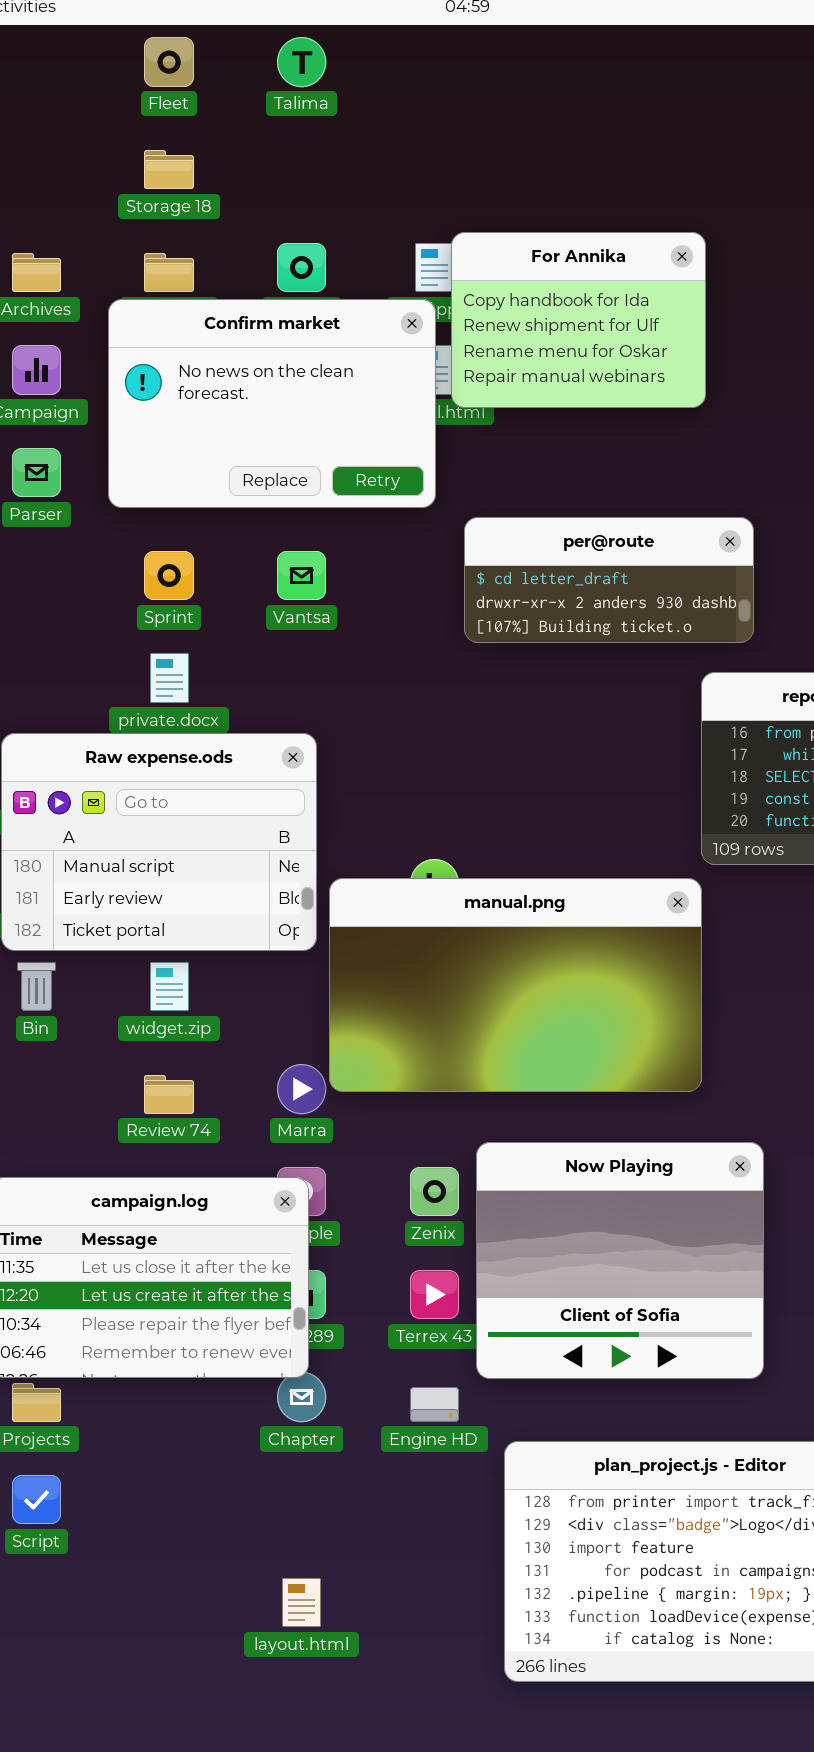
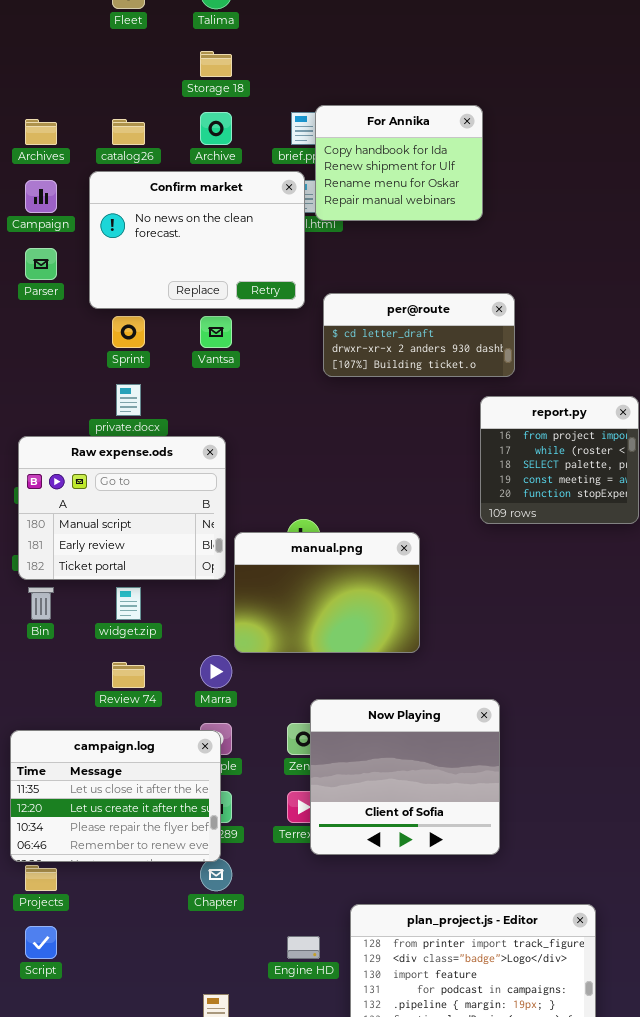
Storage 18: [144,150,194,189] -> [200,51,232,77], moved
Confirm market: [108,299,436,508] -> [89,171,305,309], moved
manual.png: [329,878,702,1092] -> [234,532,420,653], resized
Now Playing: [476,1142,764,1379] -> [310,699,500,855], moved
Engine HD: [410,1387,459,1422] -> [287,936,320,959], moved

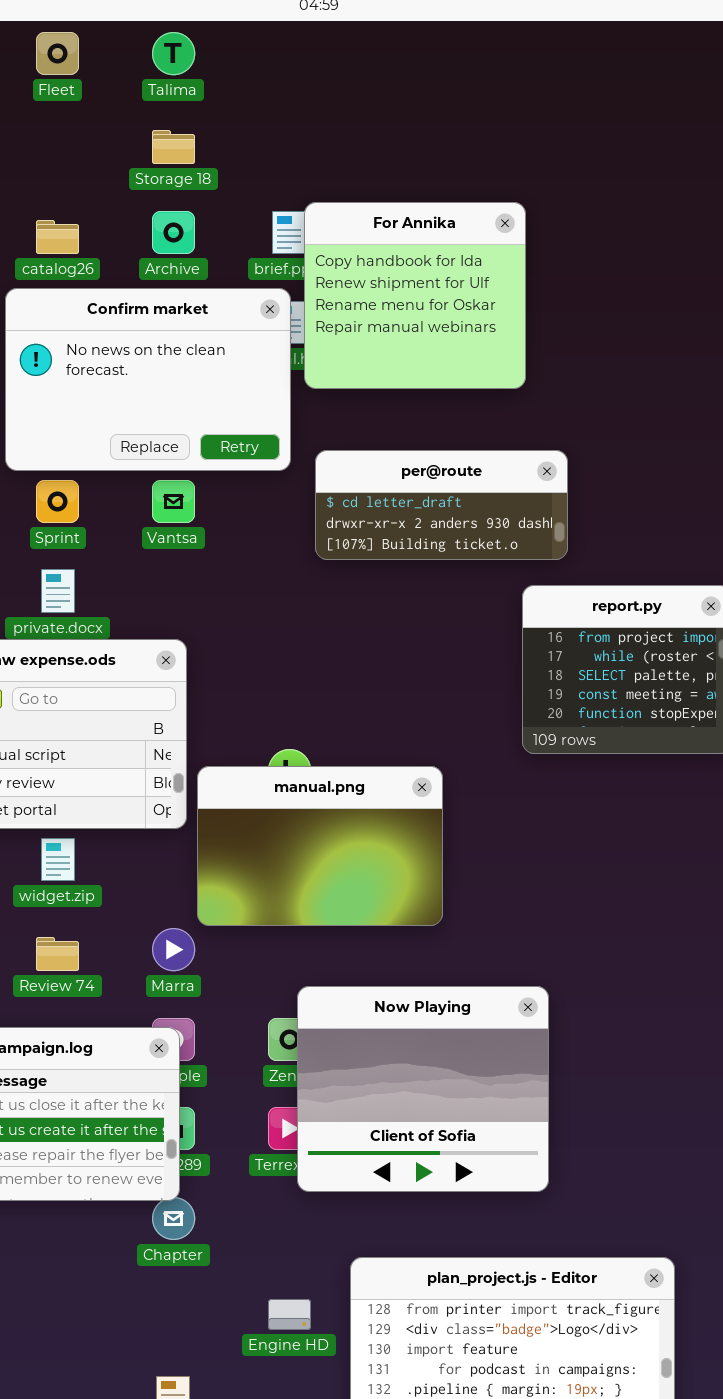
For Annika: [315,105,483,221] -> [304,202,526,389], resized

